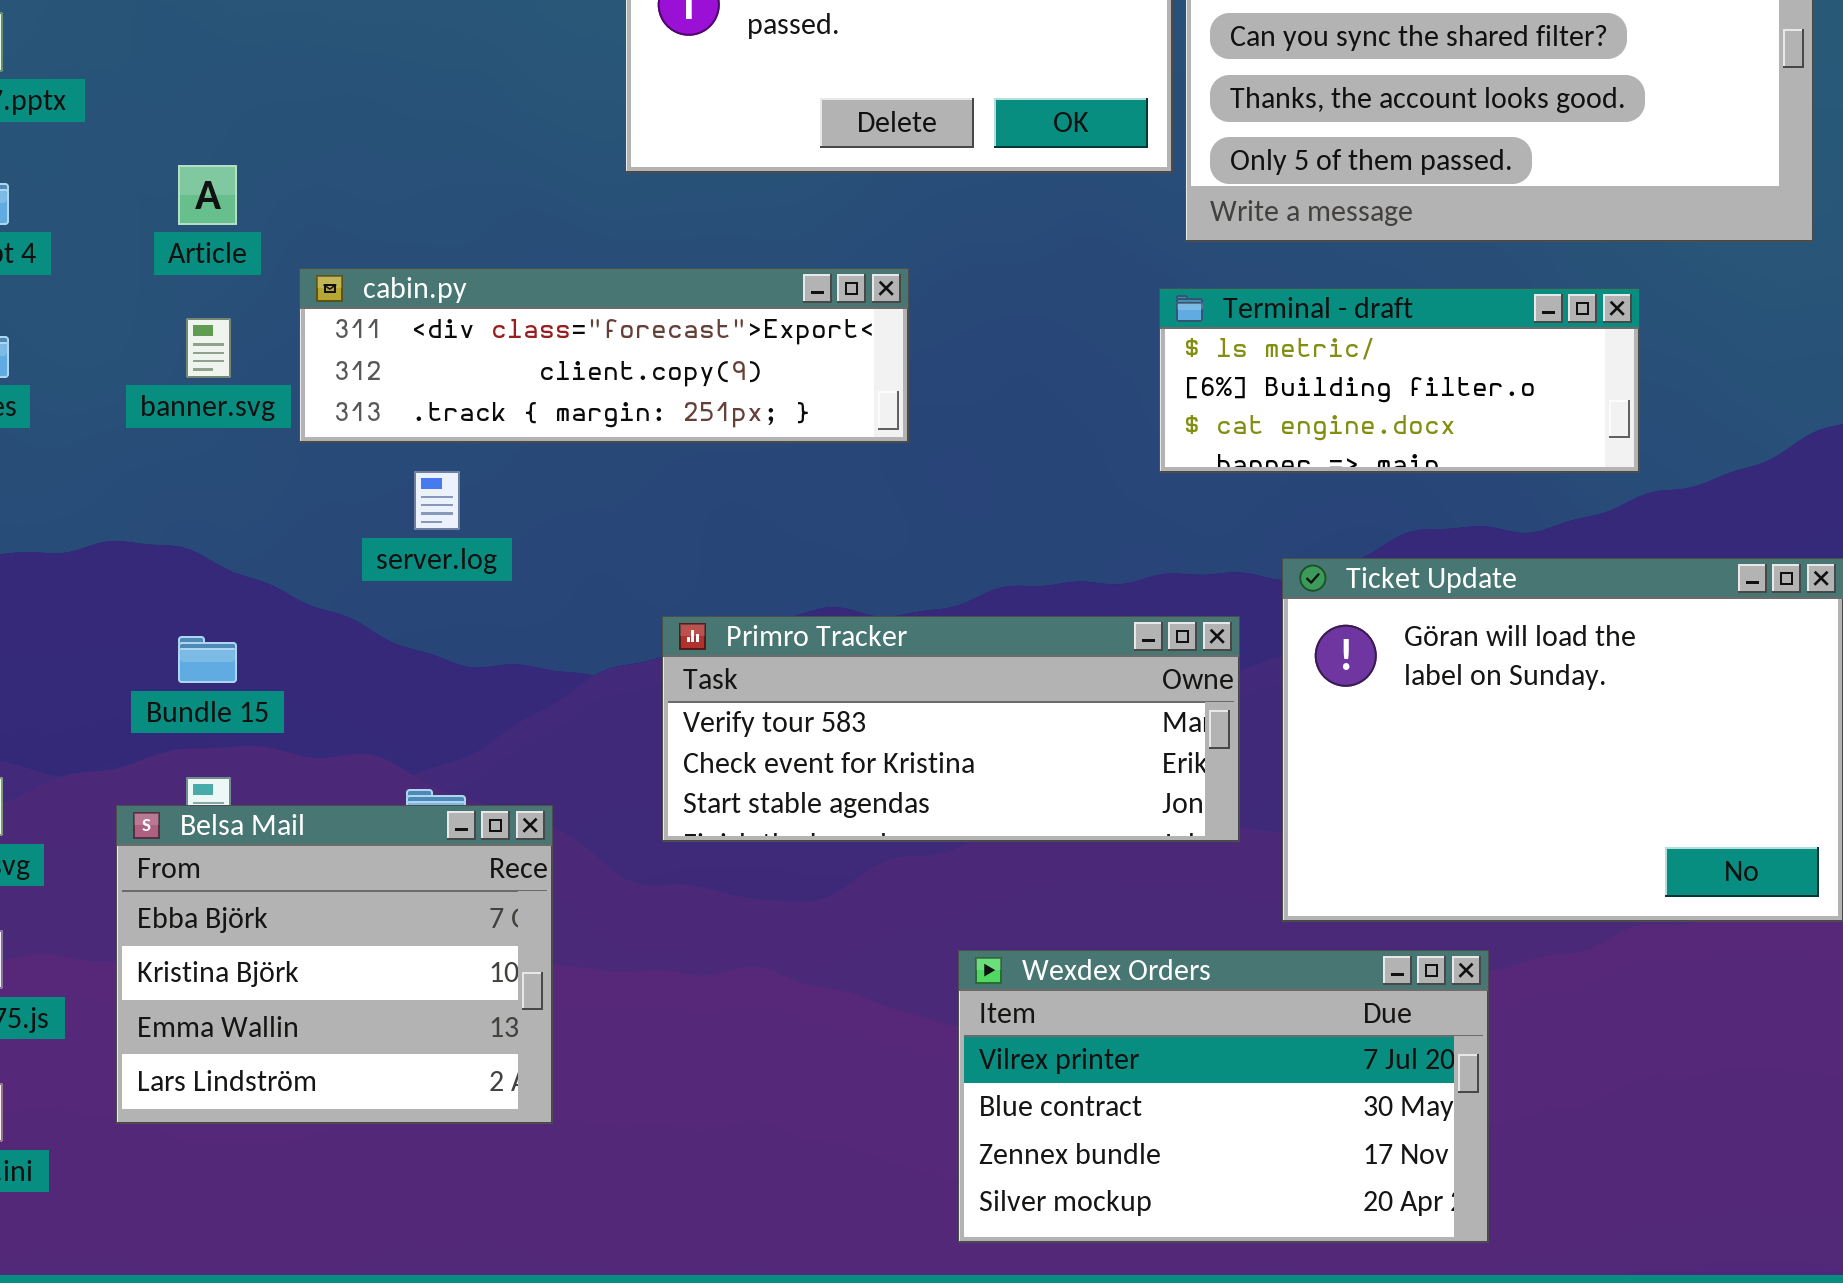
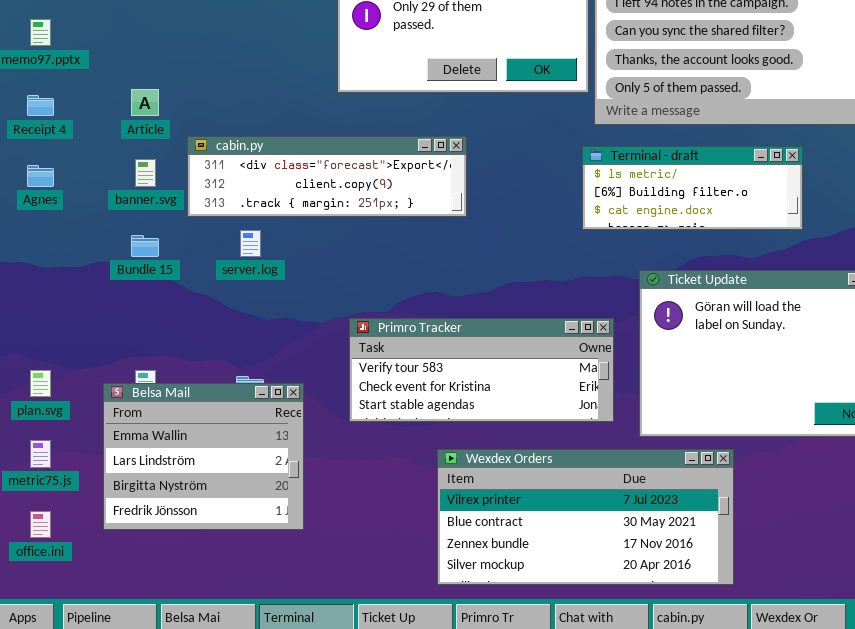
Primro Tracker: [662,616,1240,842] -> [349,318,614,422], moved
Bundle 15: [178,636,237,683] -> [131,235,159,257], moved
Belsa Mail: [116,805,553,1124] -> [103,383,304,530], scrolled down 2 rows
Wexdex Orders: [958,950,1489,1243] -> [437,449,734,585], resized

